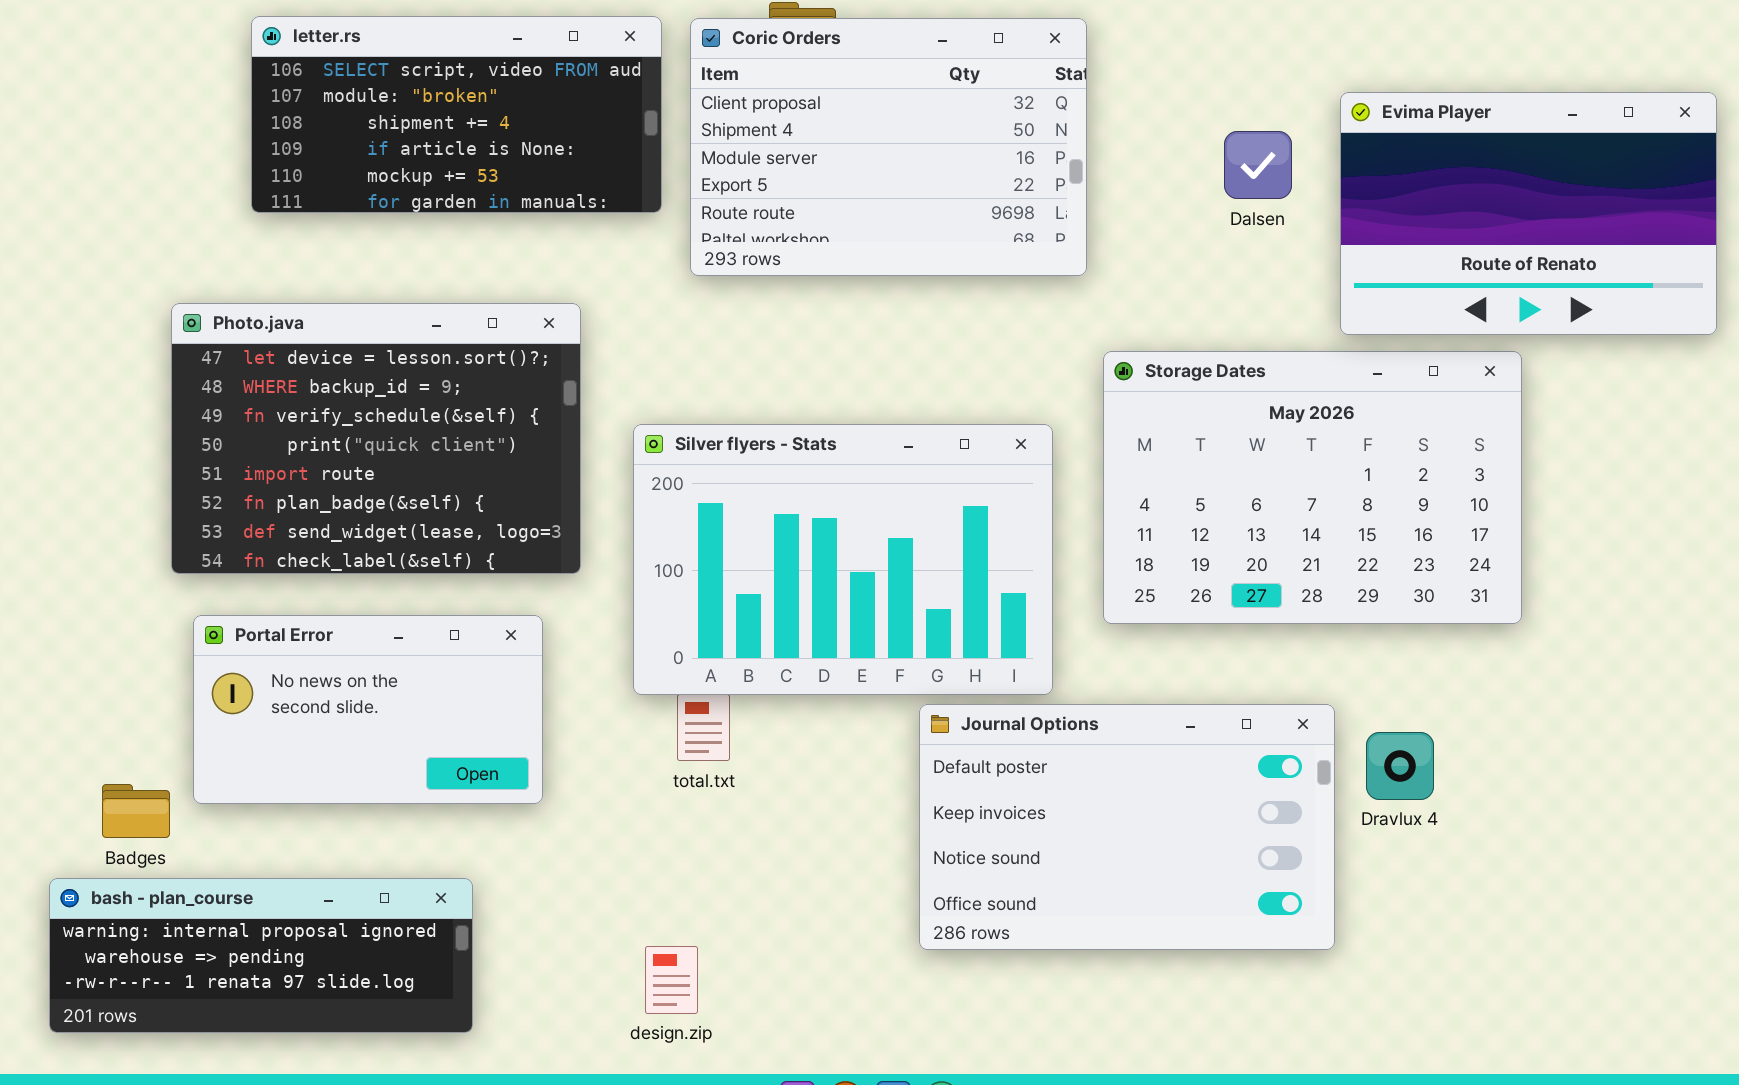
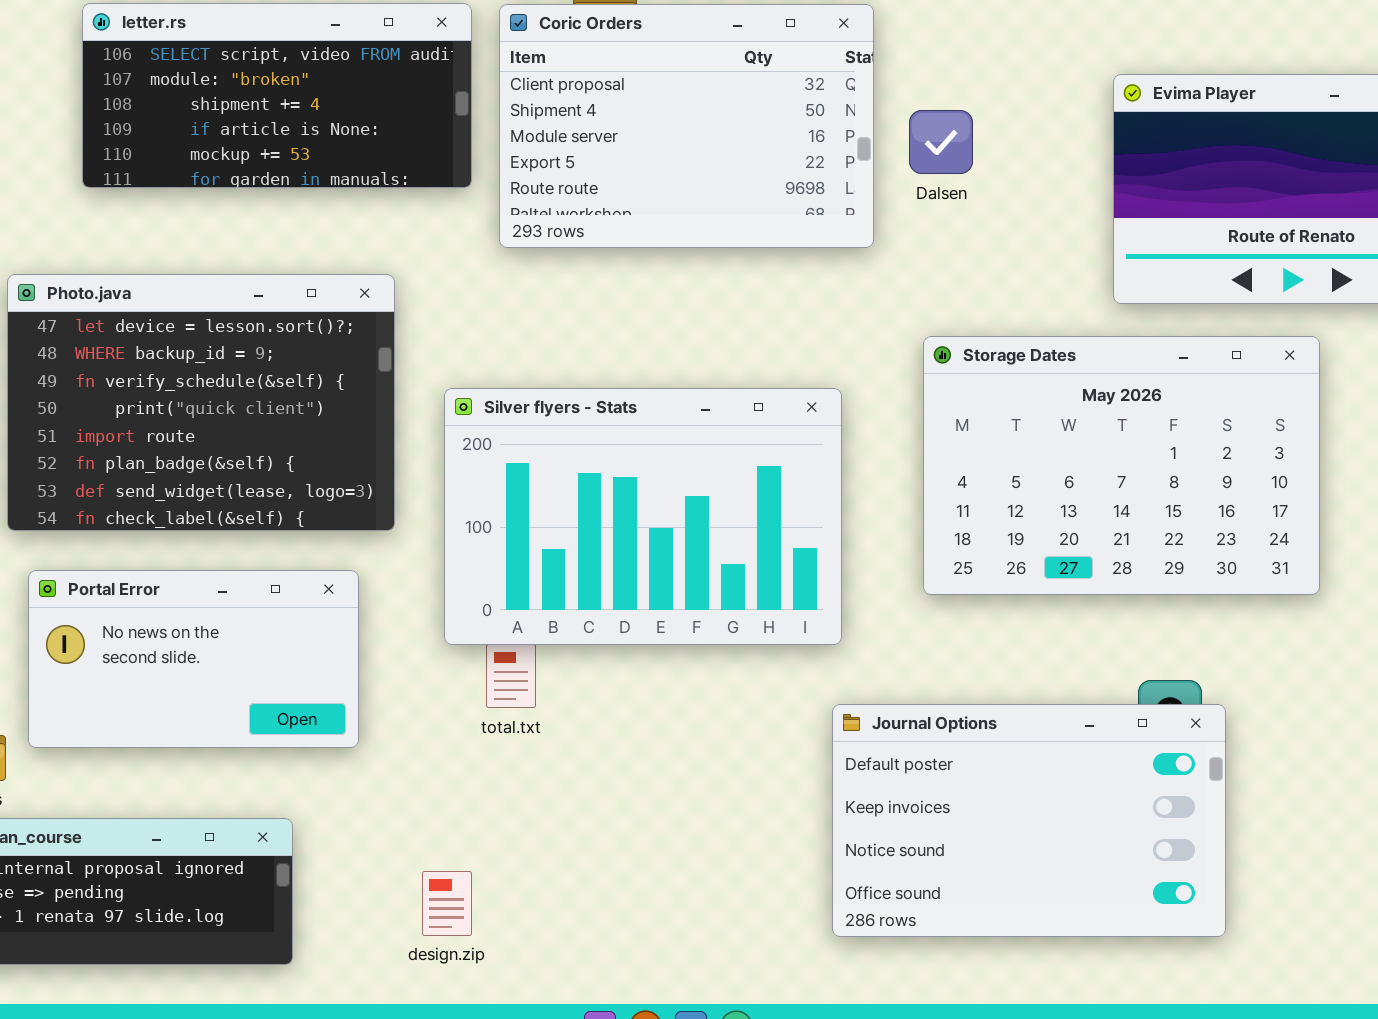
Dalsen: [1224,131,1292,199] -> [909,110,973,174], moved
Storage Dates: [1103,351,1522,624] -> [923,336,1320,595], moved
Journal Options: [919,704,1335,950] -> [832,704,1226,937], moved
design.zip: [645,946,698,1014] -> [422,871,472,936], moved

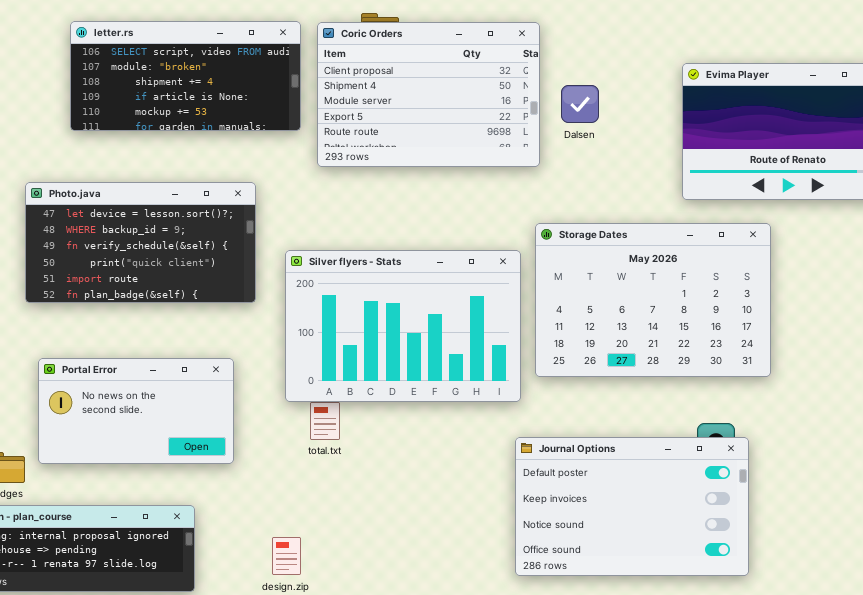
Photo.java: [7,274,395,531] -> [25,182,256,303], resized
Storage Dates: [923,336,1320,595] -> [535,223,771,377], moved

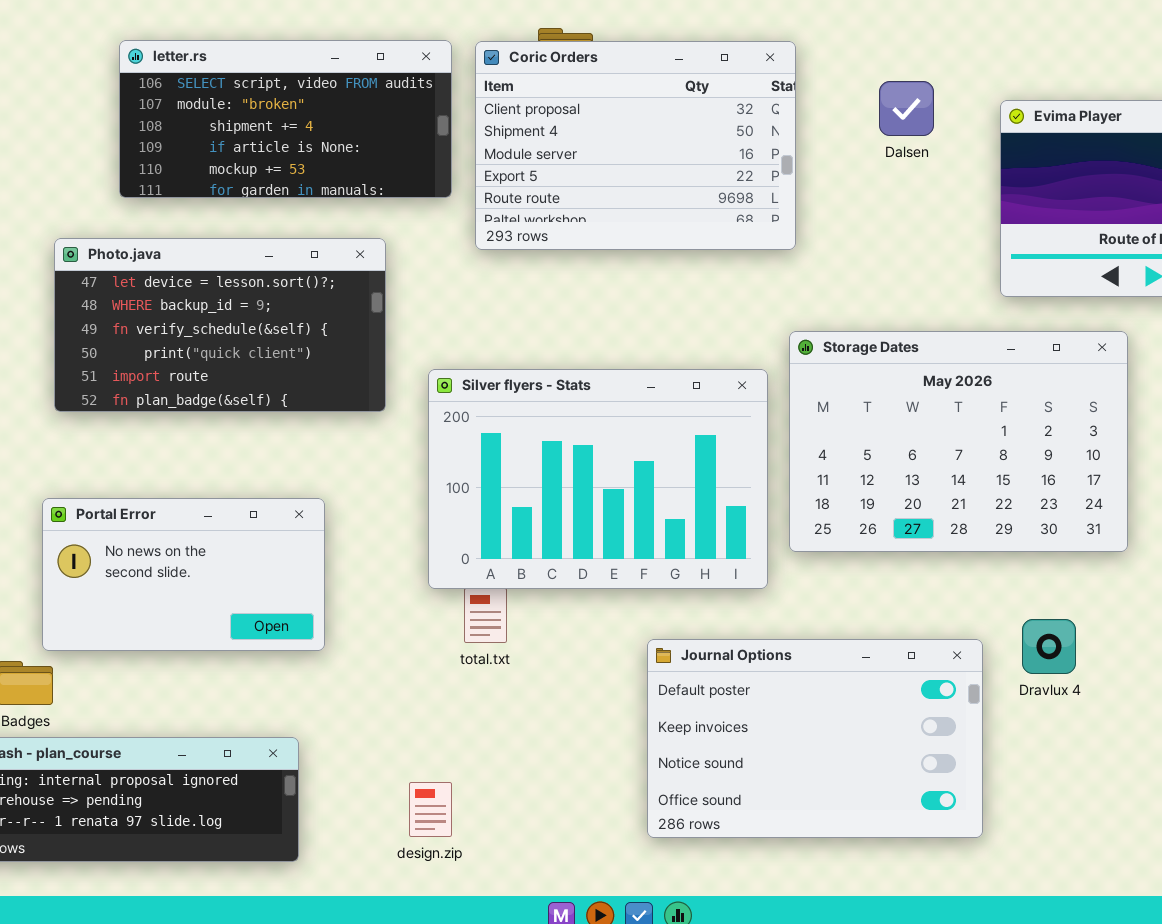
Dalsen: [561,85,599,123] -> [879,81,934,136], moved
Photo.java: [25,182,256,303] -> [54,238,386,412], moved
Portal Error: [38,358,234,464] -> [42,498,325,651], moved
Journal Options: [515,437,749,576] -> [647,639,983,838], moved

